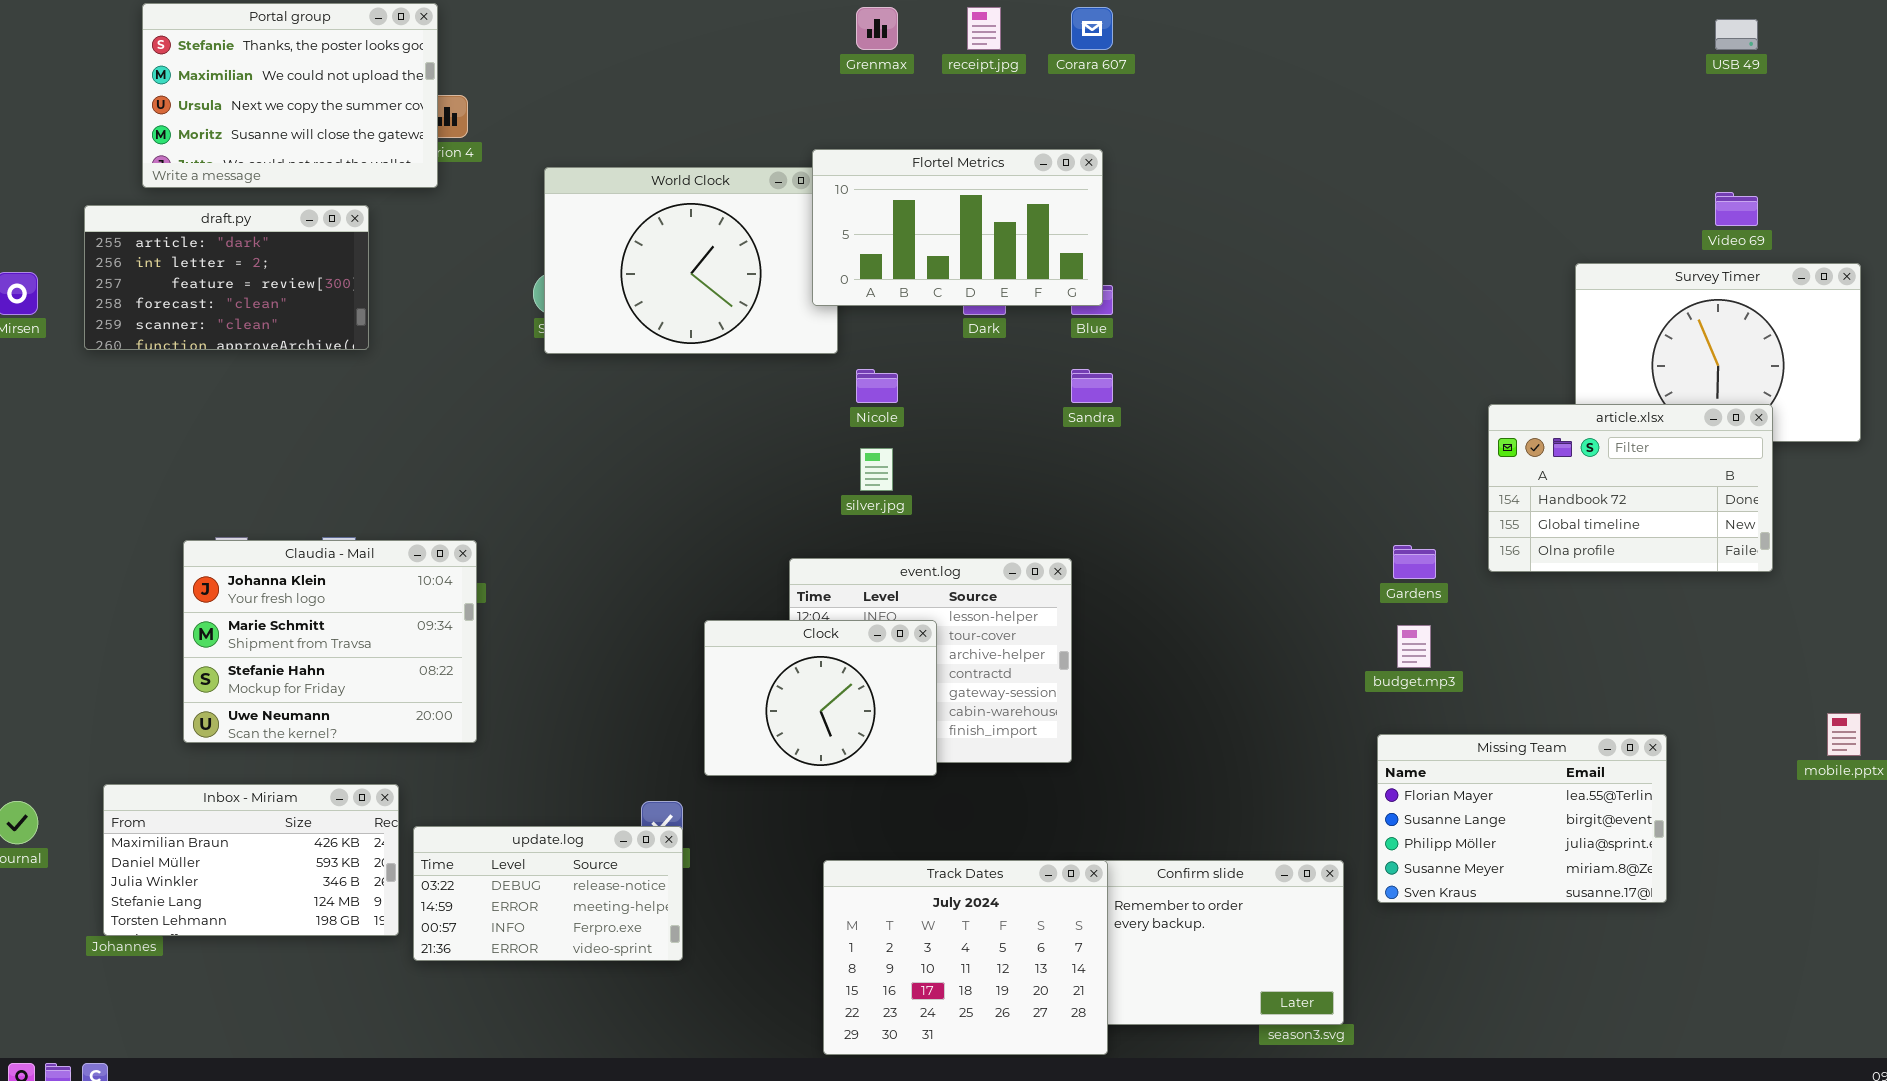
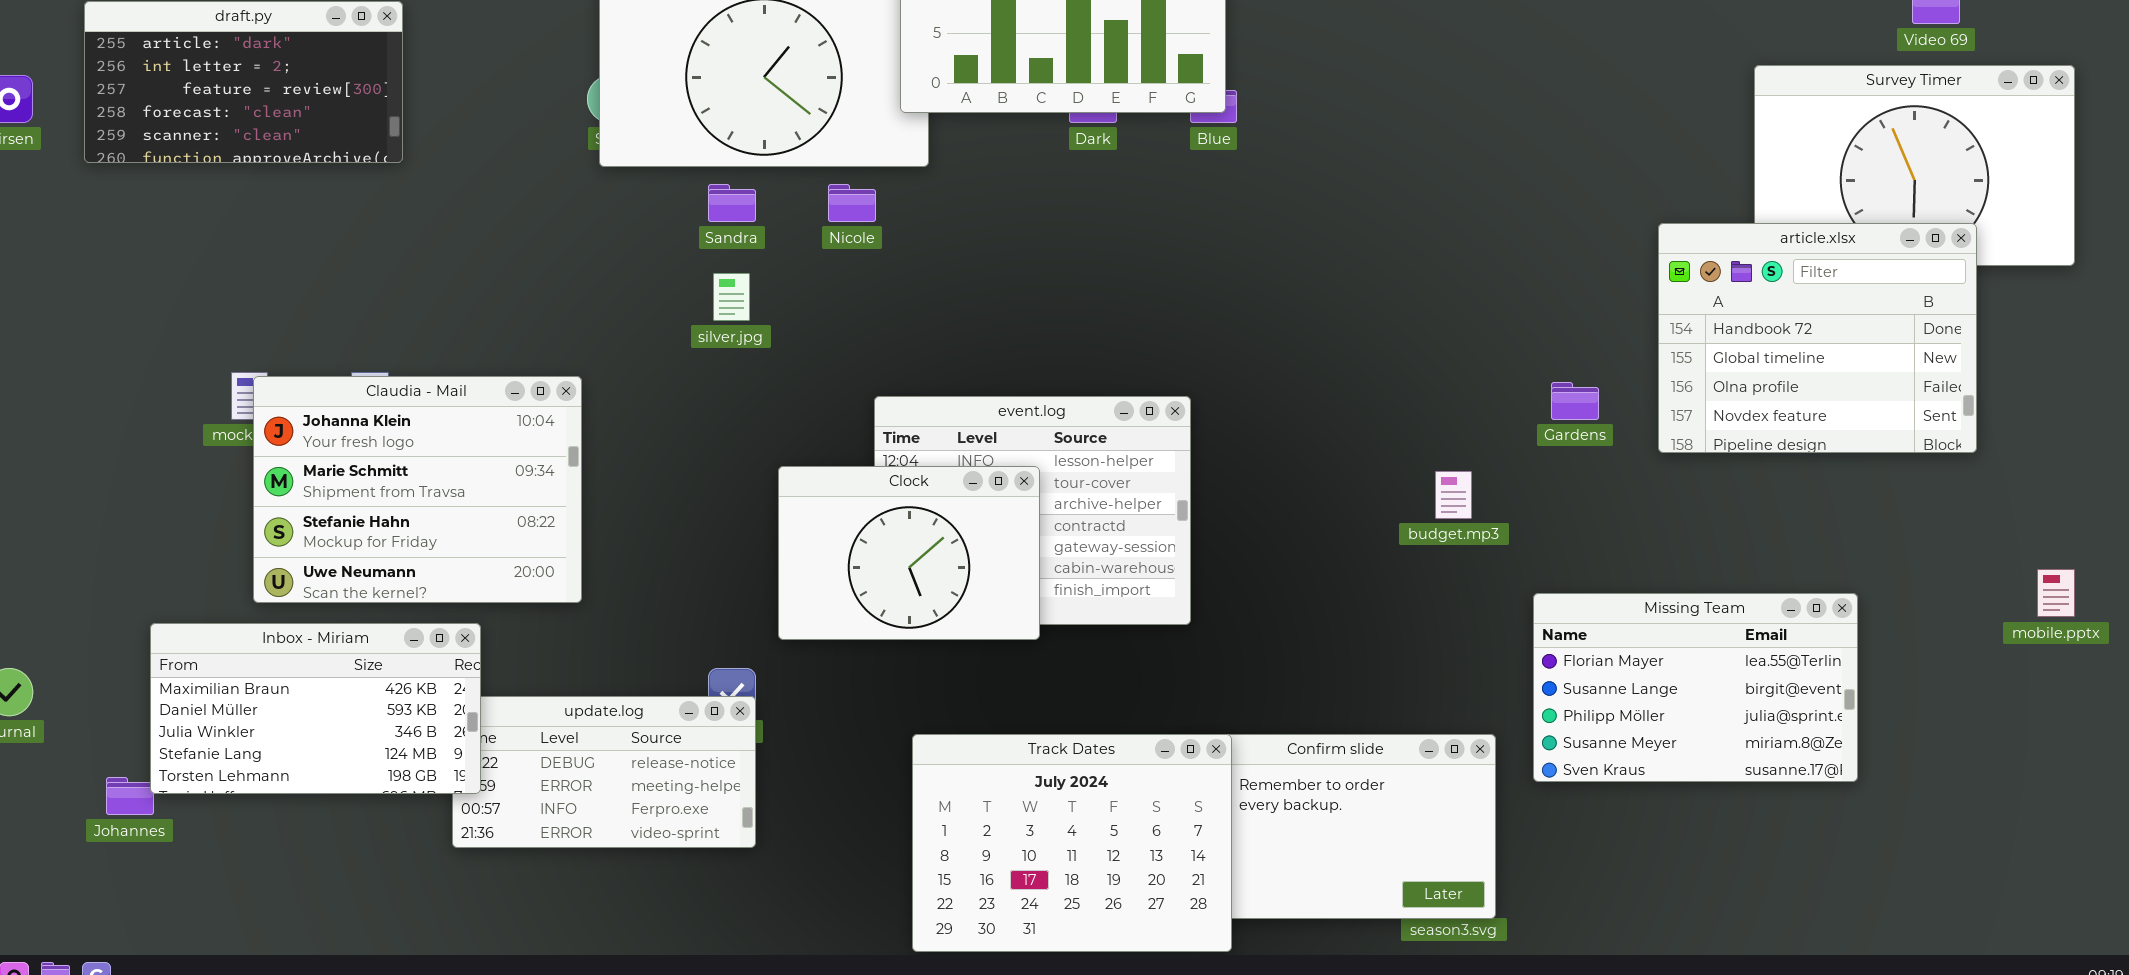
Nicole: [856,369,898,403] -> [828,184,876,222], moved
Sandra: [1071,369,1113,403] -> [708,184,756,222], moved
article.xlsx: [1488,404,1773,572] -> [1658,223,1977,453], resized
silver.jpg: [860,448,893,491] -> [713,273,750,321], moved
Claudia - Mail: [183,540,477,743] -> [253,376,582,603], moved
budget.mp3: [1397,625,1431,668] -> [1435,471,1472,519], moved
Inbox - Miriam: [103,784,399,936] -> [150,623,481,794], moved

